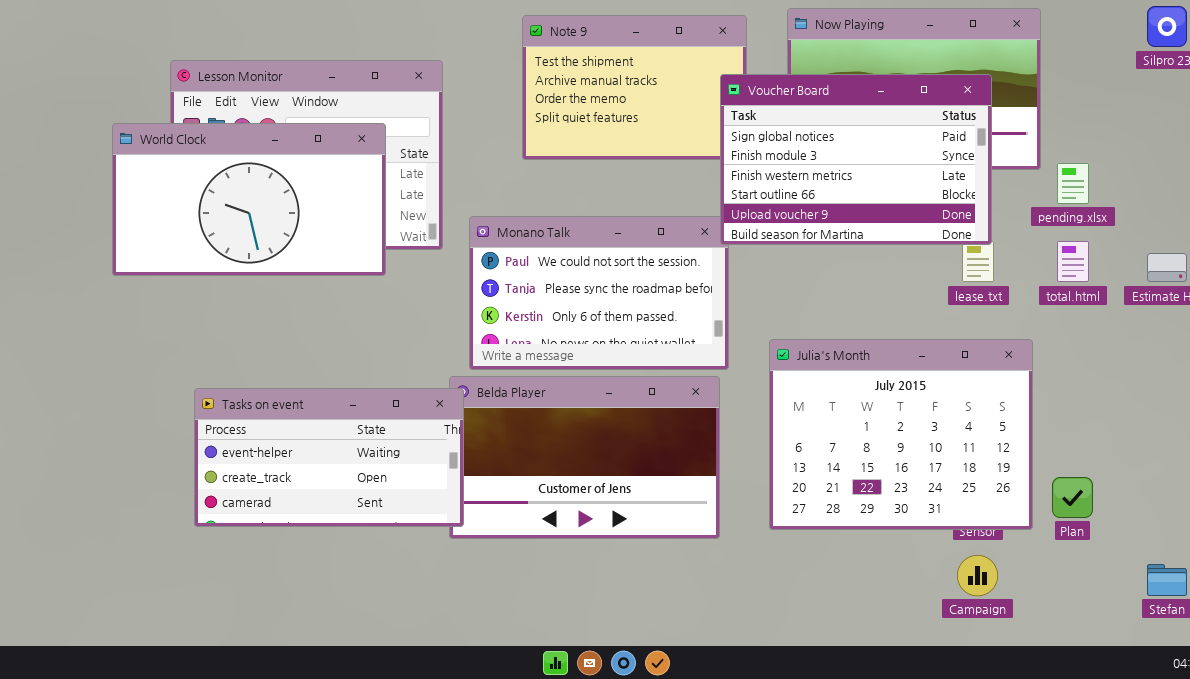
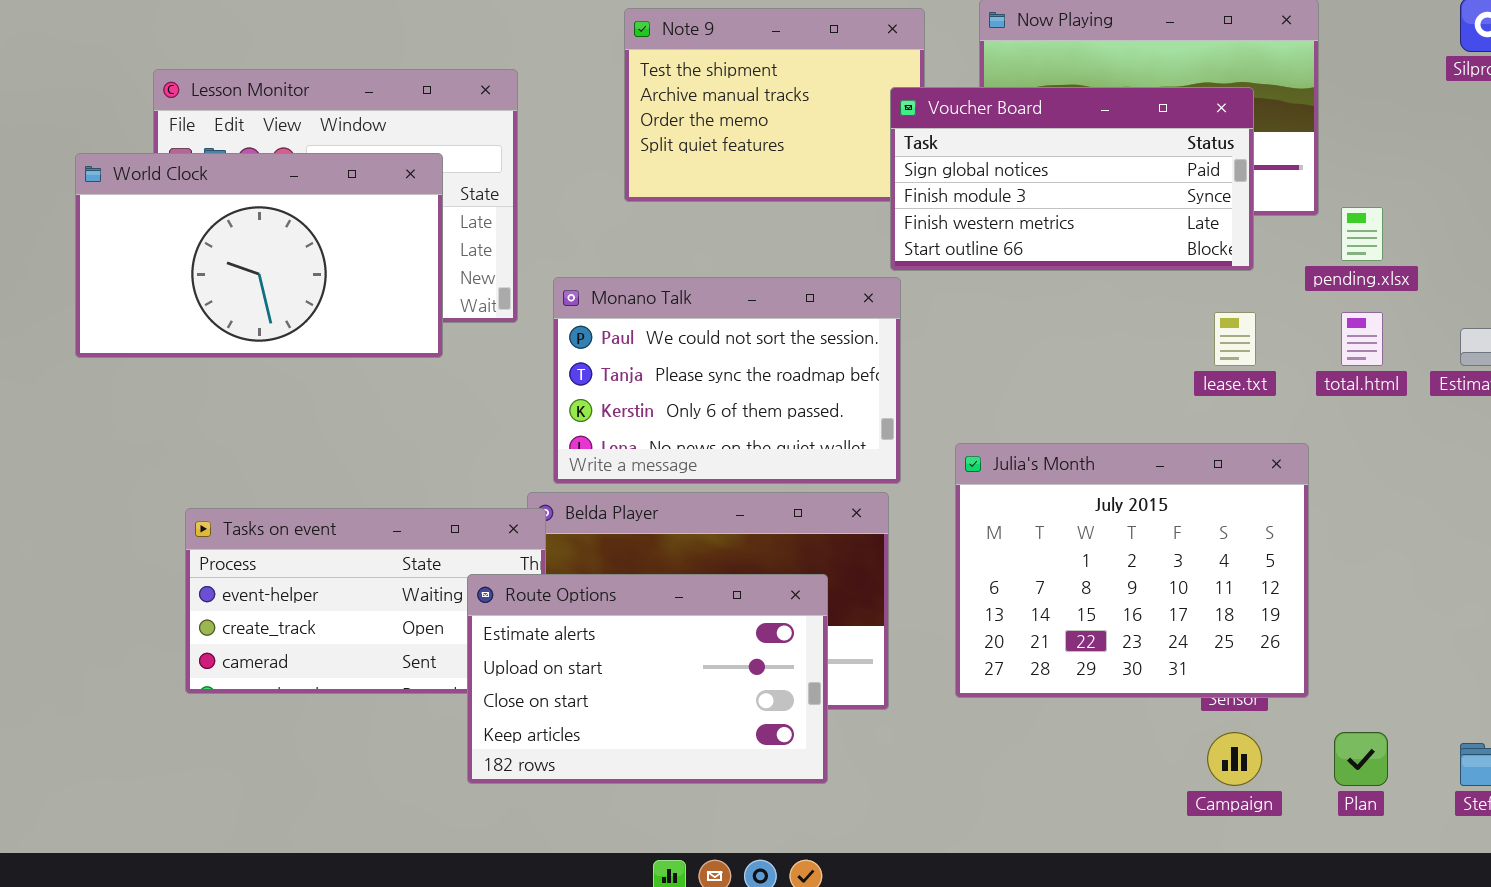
Voucher Board: [720,74,992,245] -> [890,87,1254,271], resized
Route Options: none -> [467,574,828,784], opened
Plan: [1052,477,1093,518] -> [1334,732,1388,786], moved

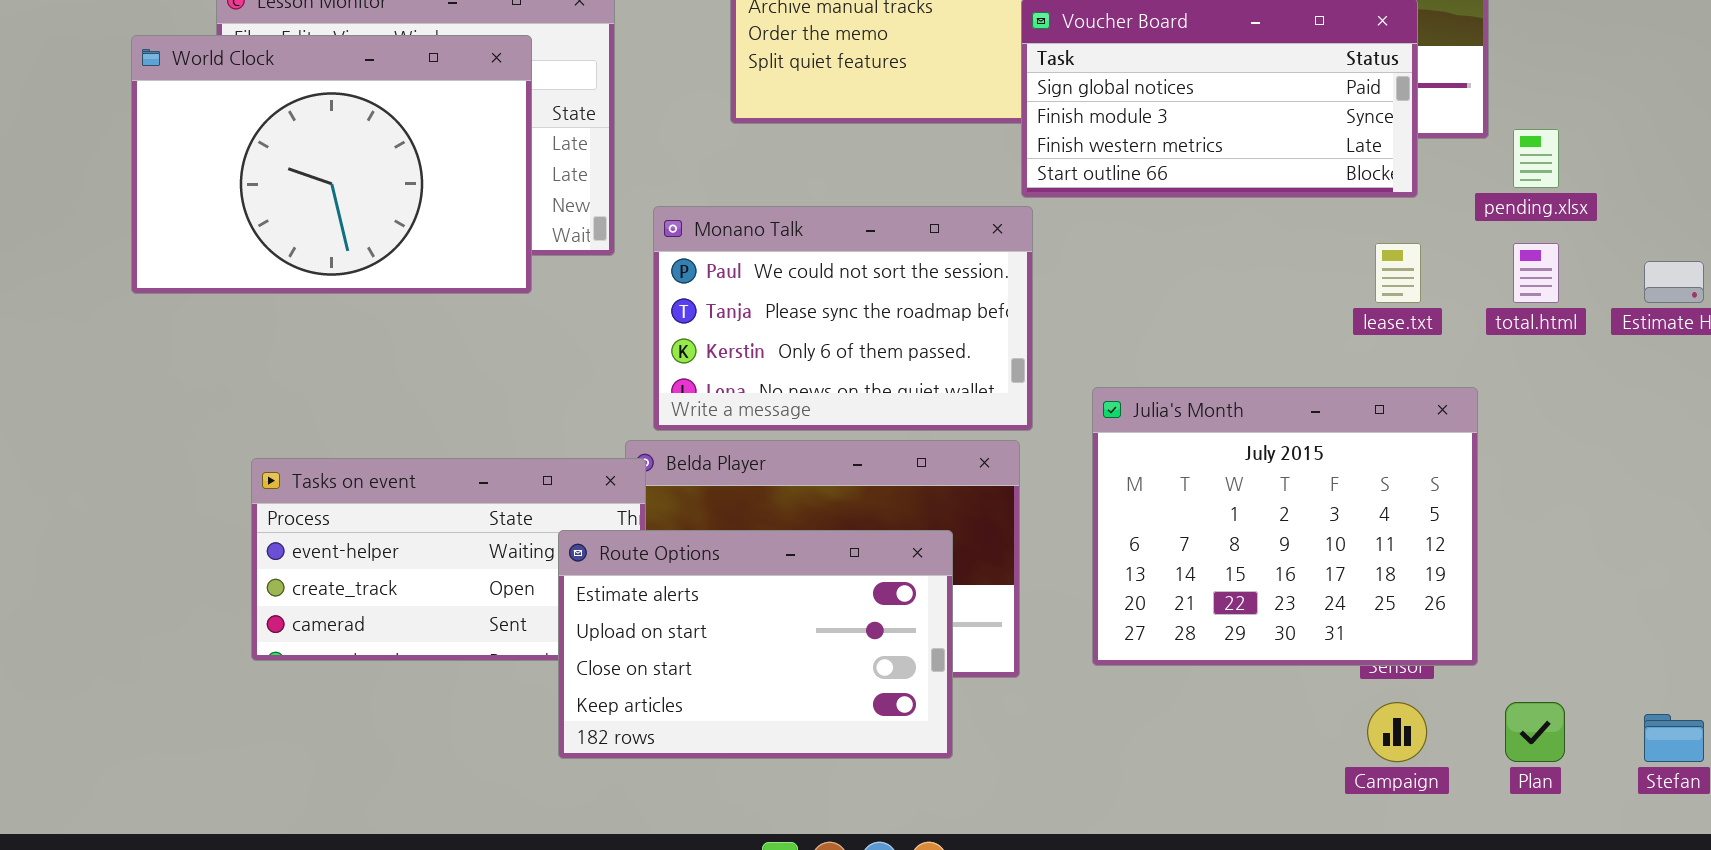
World Clock: [75,153,443,358] -> [131,35,532,294], resized

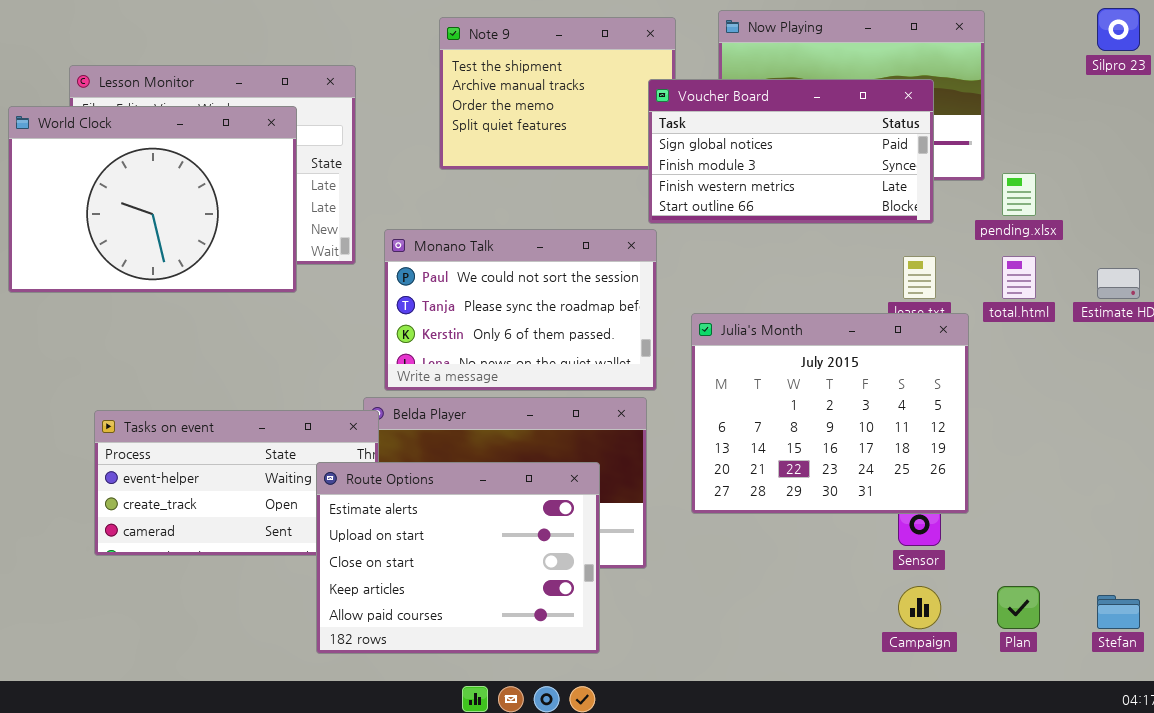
Julia's Month: [1092,387,1478,666] -> [691,313,969,514], moved
Route Options: [558,530,953,759] -> [316,462,600,654], resized

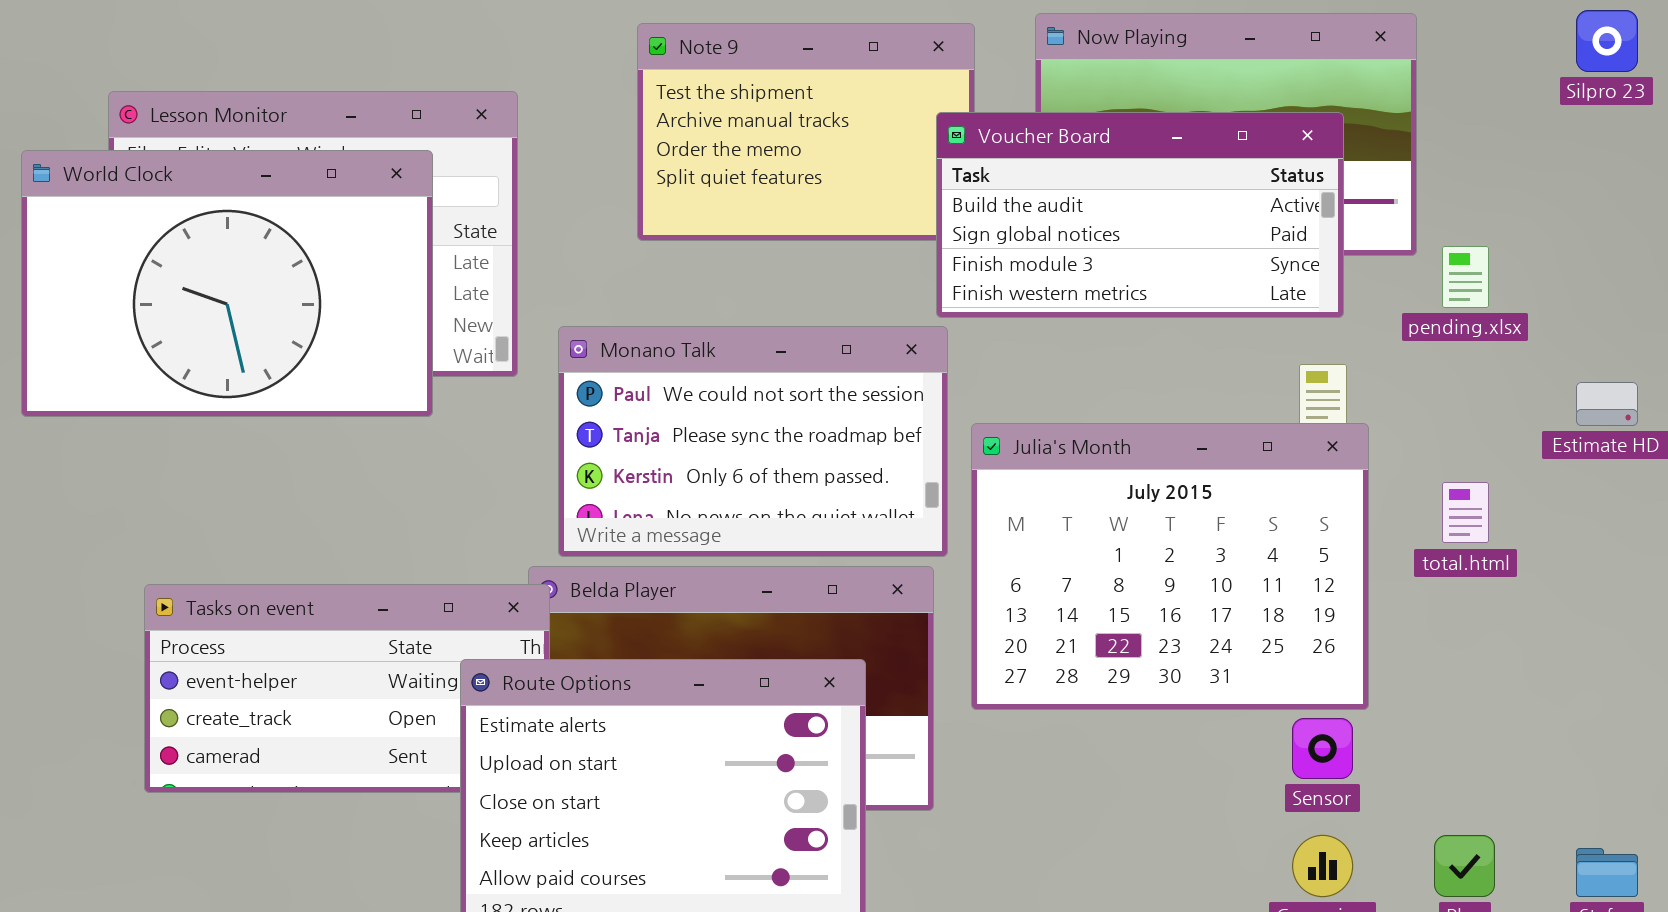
Voucher Board: [648,79,934,224] -> [936,112,1344,318], scrolled up 1 row
total.html: [1002,256,1036,299] -> [1442,482,1489,543], moved
Julia's Month: [691,313,969,514] -> [971,423,1369,710], moved

